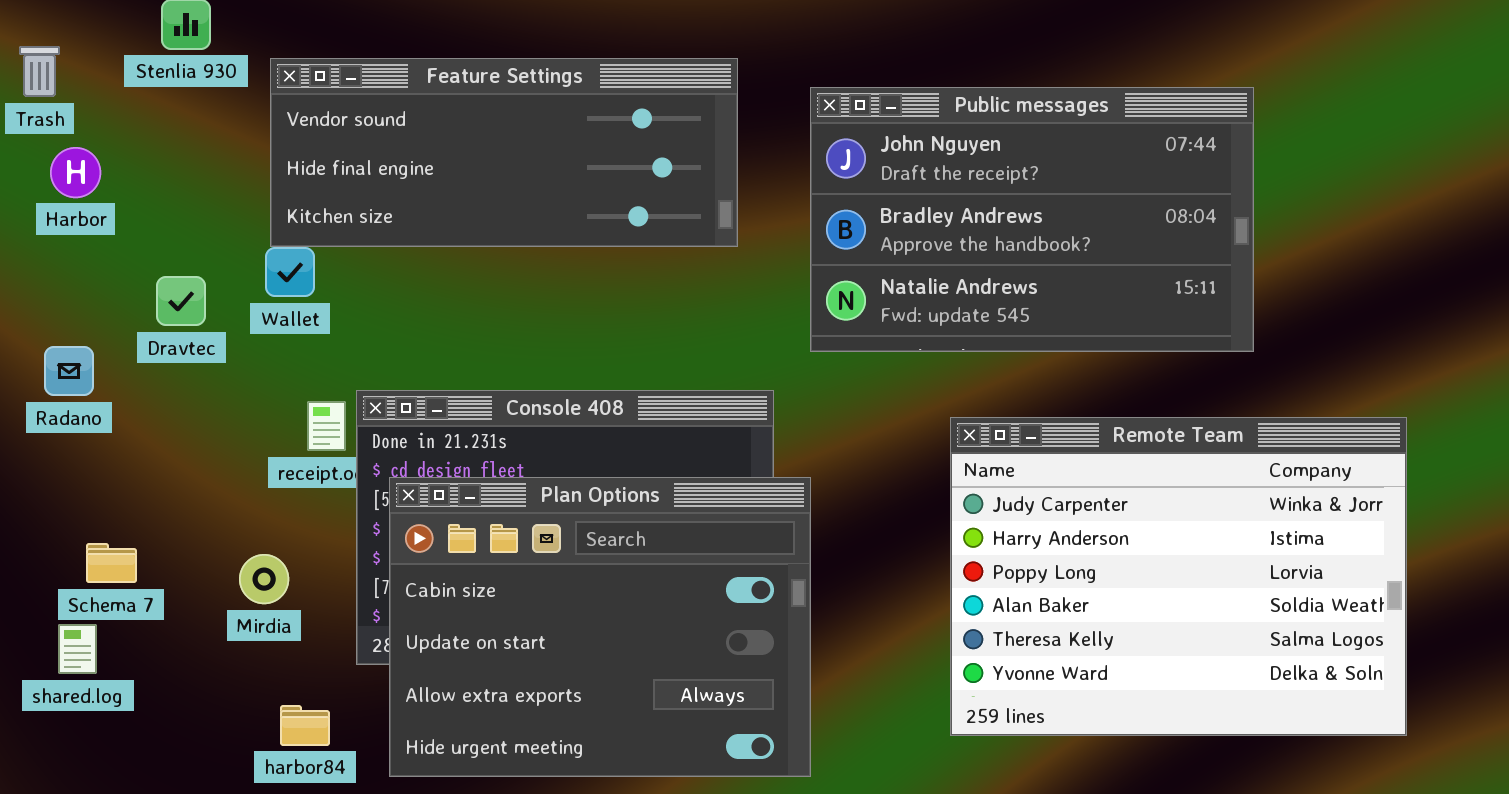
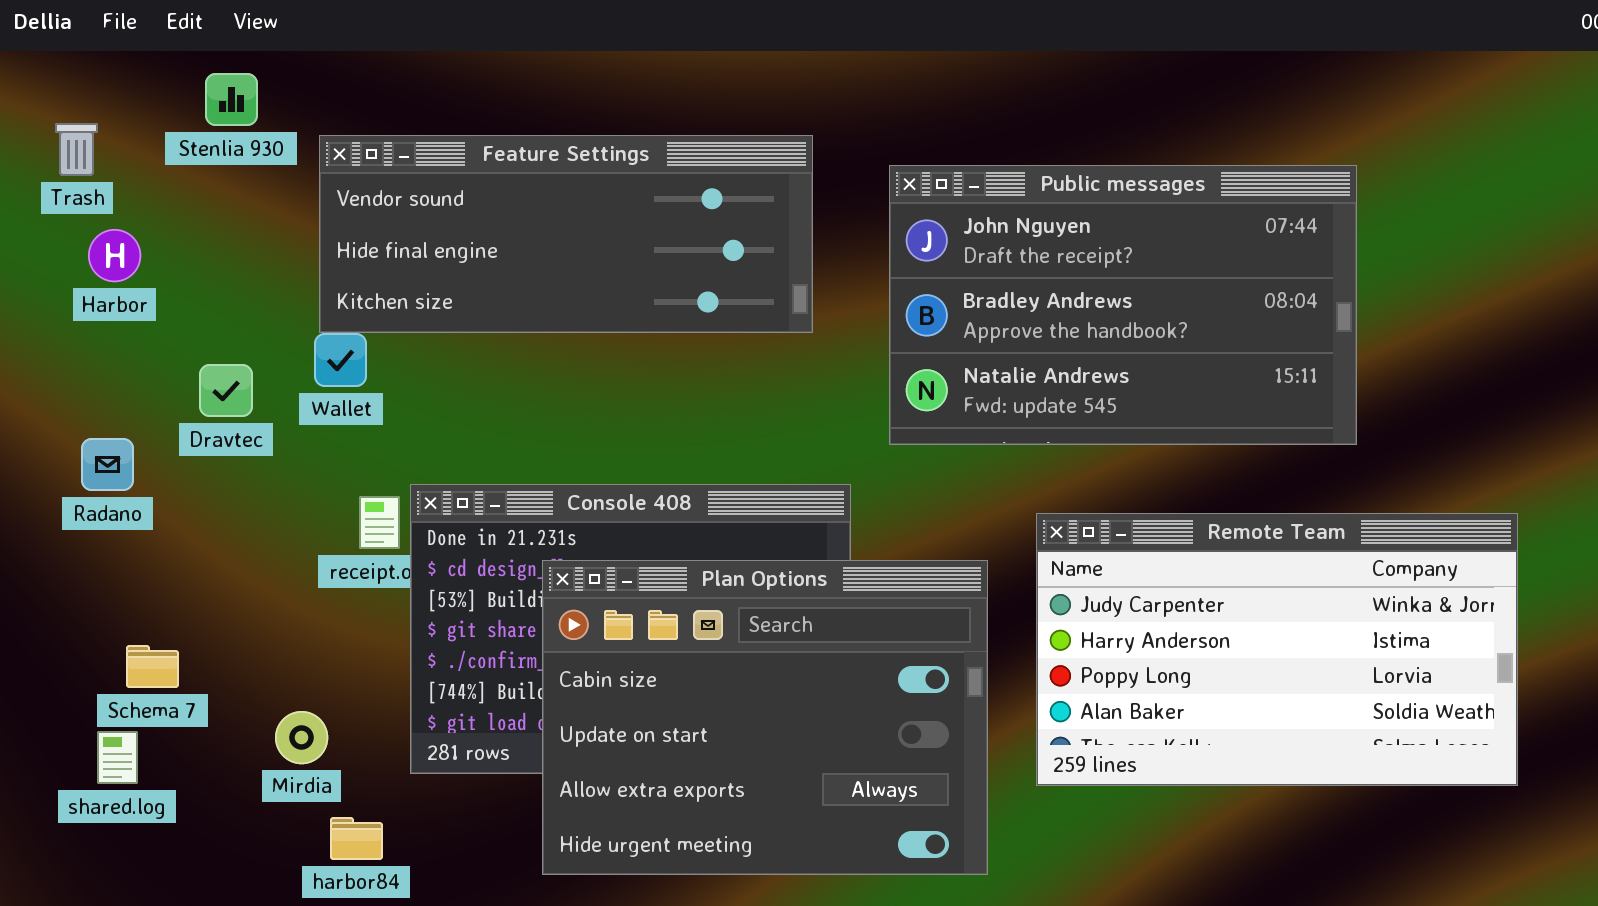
Remote Team: [950,417,1407,736] -> [1036,513,1518,786], resized
Plan Options: [389,477,811,777] -> [542,560,988,875], moved
Mirdia: [239,554,289,604] -> [275,711,328,764], moved

